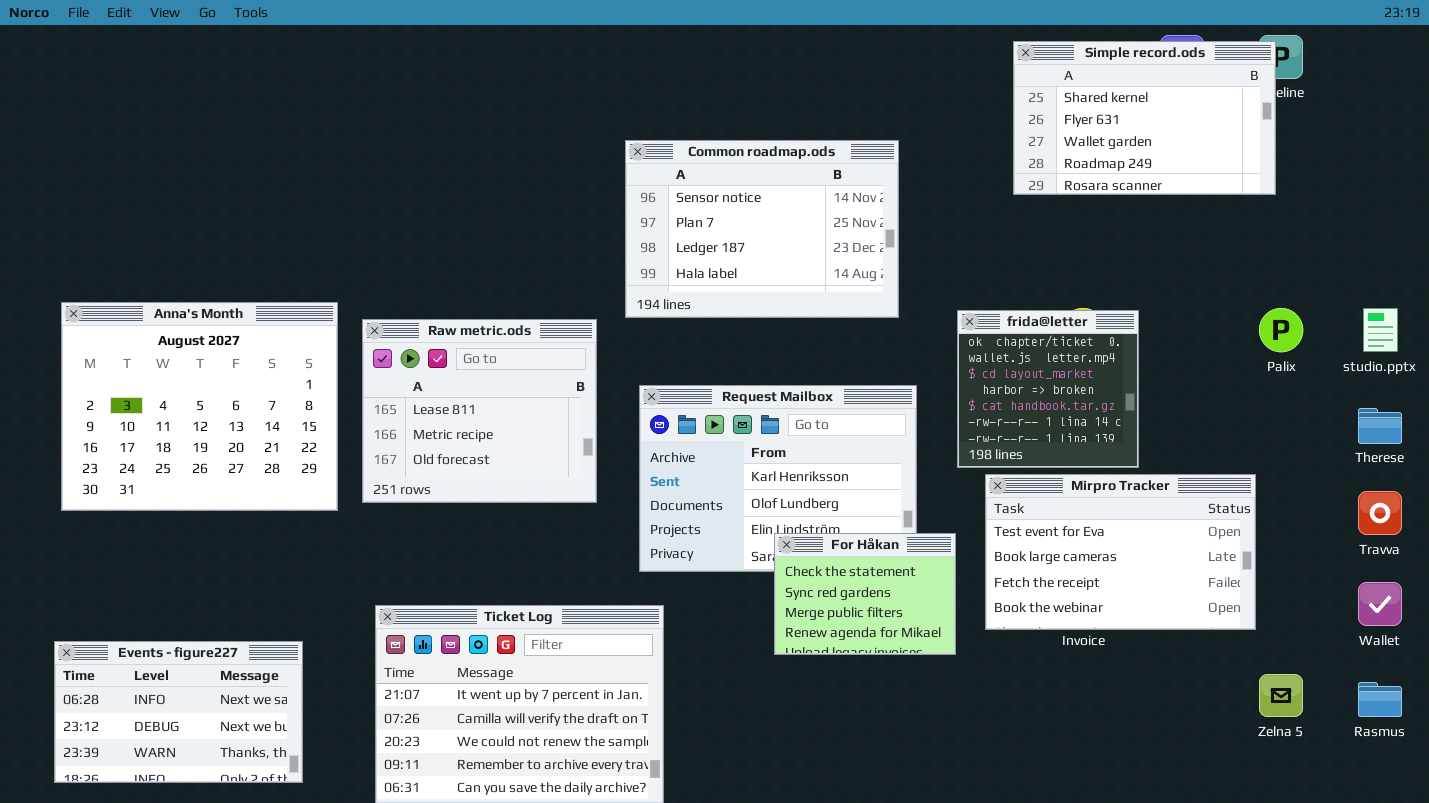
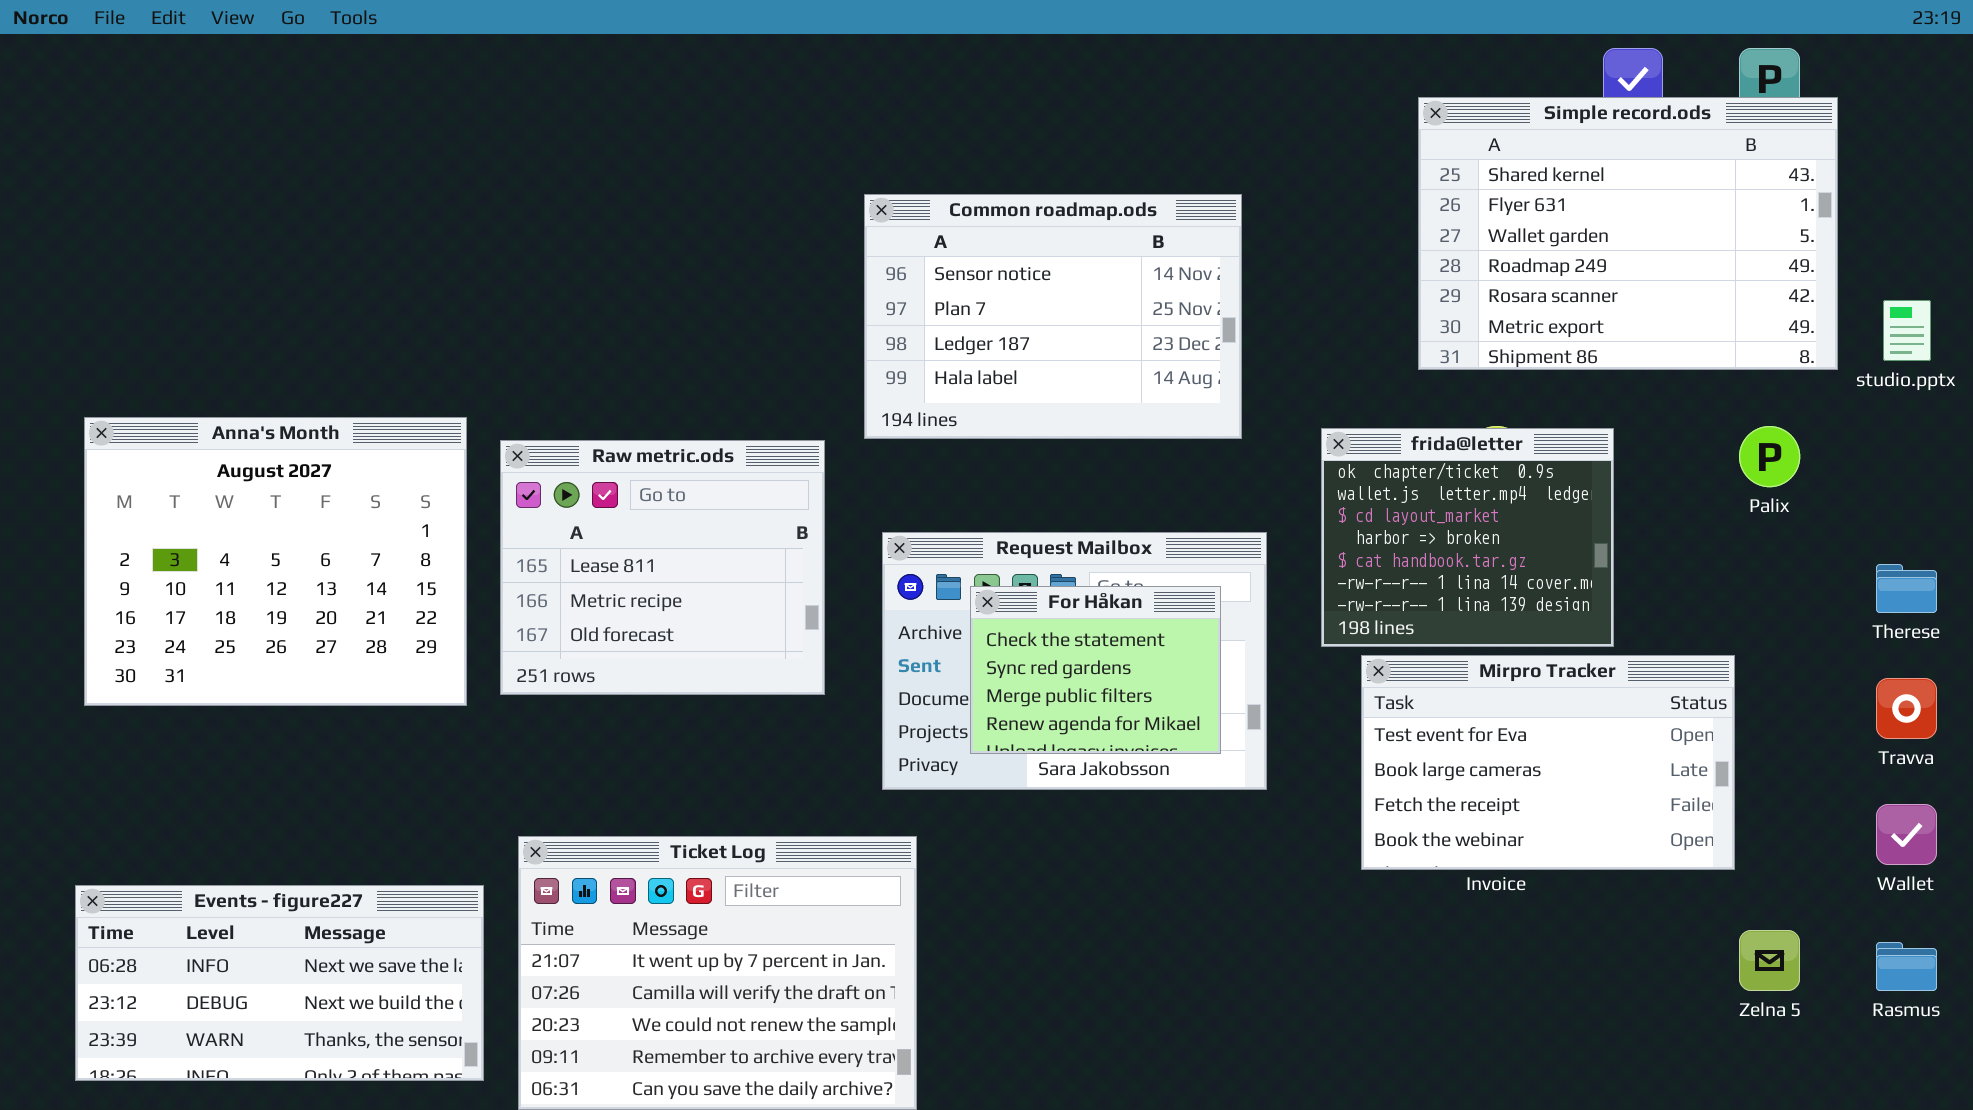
Simple record.ods: [1013,41,1276,195] -> [1418,97,1838,370], moved, resized
studio.pptx: [1363,308,1398,352] -> [1883,300,1931,361], moved
frida@letter: [957,310,1139,468] -> [1321,428,1614,647], resized
For Håkan: [774,533,956,655] -> [970,586,1221,754], moved
Events - figure227: [54,641,303,783] -> [75,885,484,1081], resized

